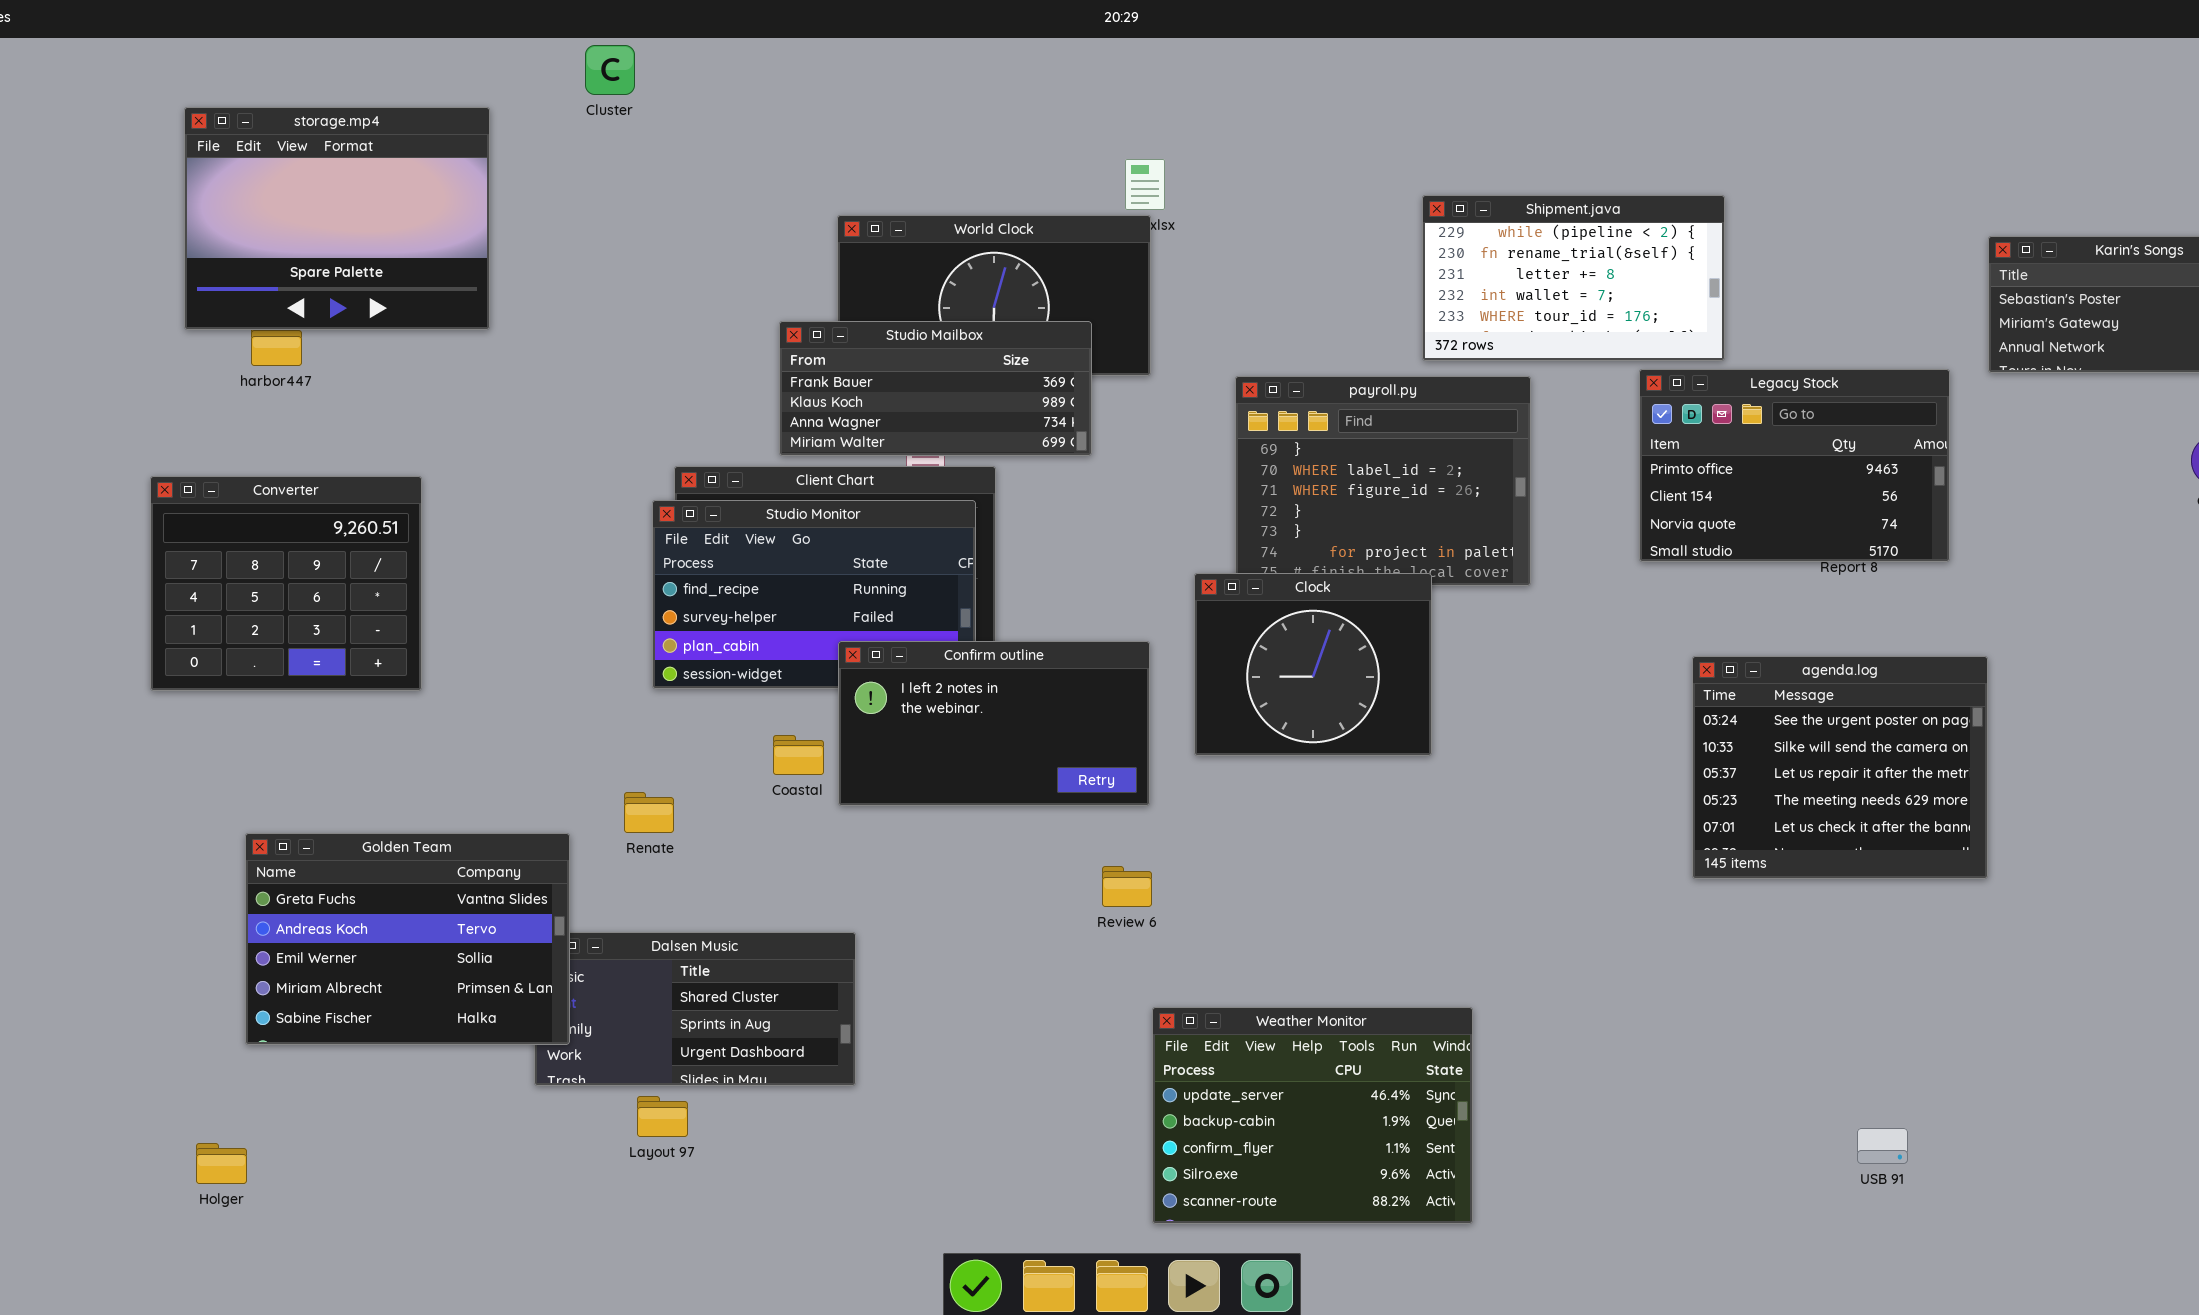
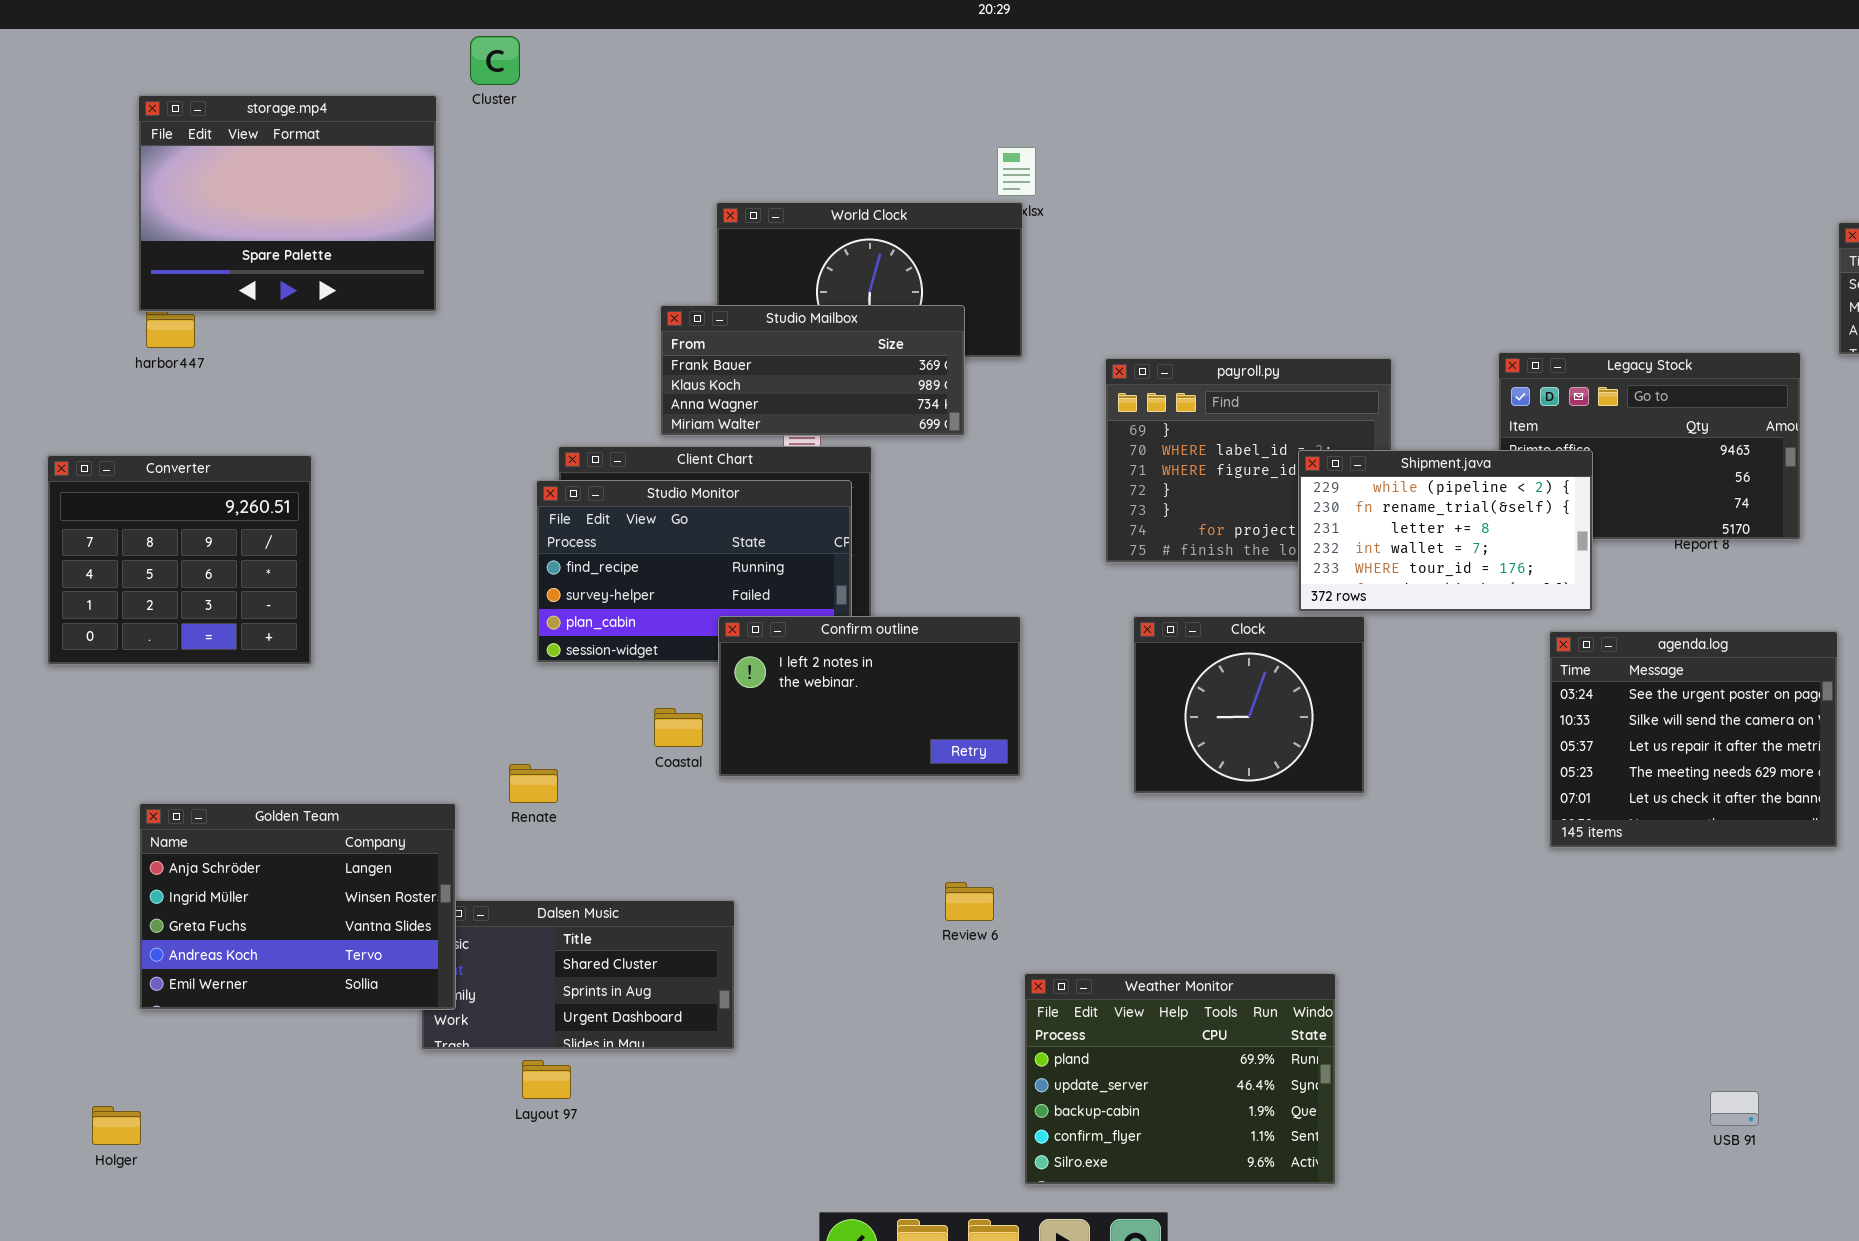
storage.mp4: [184,107,490,330] -> [138,95,437,312], moved
Shipment.java: [1422,195,1725,361] -> [1298,450,1593,612], moved
Clock: [1194,573,1432,756] -> [1133,616,1365,794], moved
Golden Team: [245,833,570,1045] -> [139,803,456,1010], scrolled up 2 rows
Review 6: [1102,866,1152,907] -> [945,882,994,921], moved
Weather Monitor: [1152,1007,1473,1224] -> [1024,973,1336,1185], scrolled up 1 row

